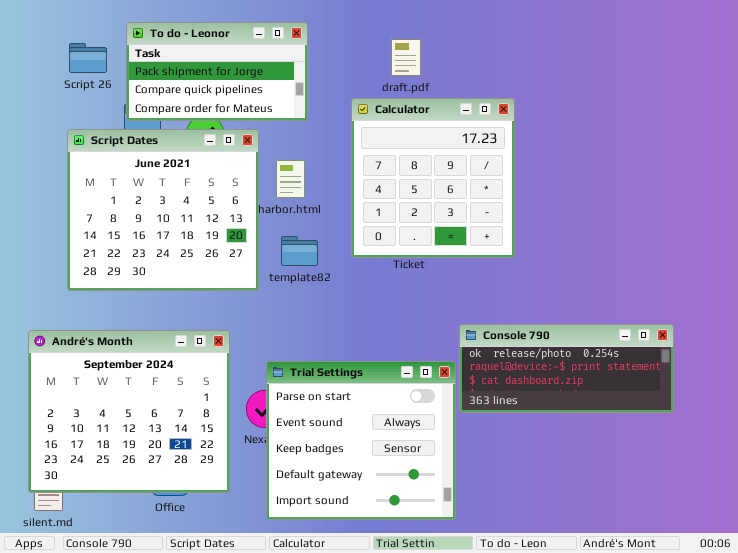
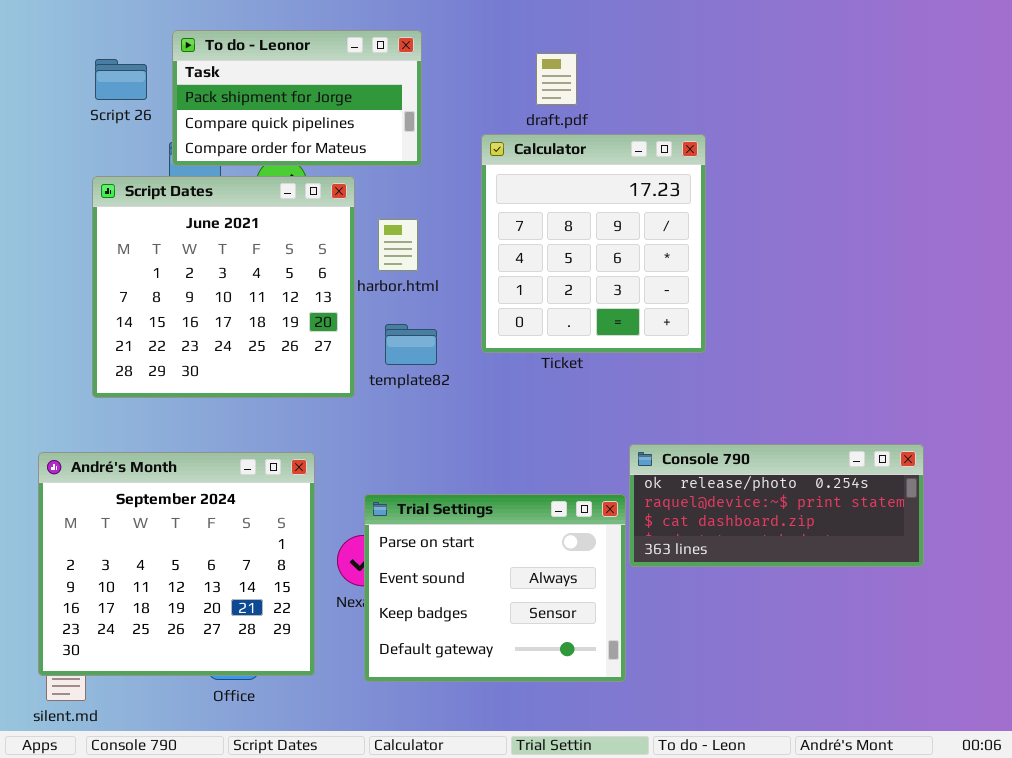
Trial Settings: [266,361,456,520] -> [364,494,626,682], resized

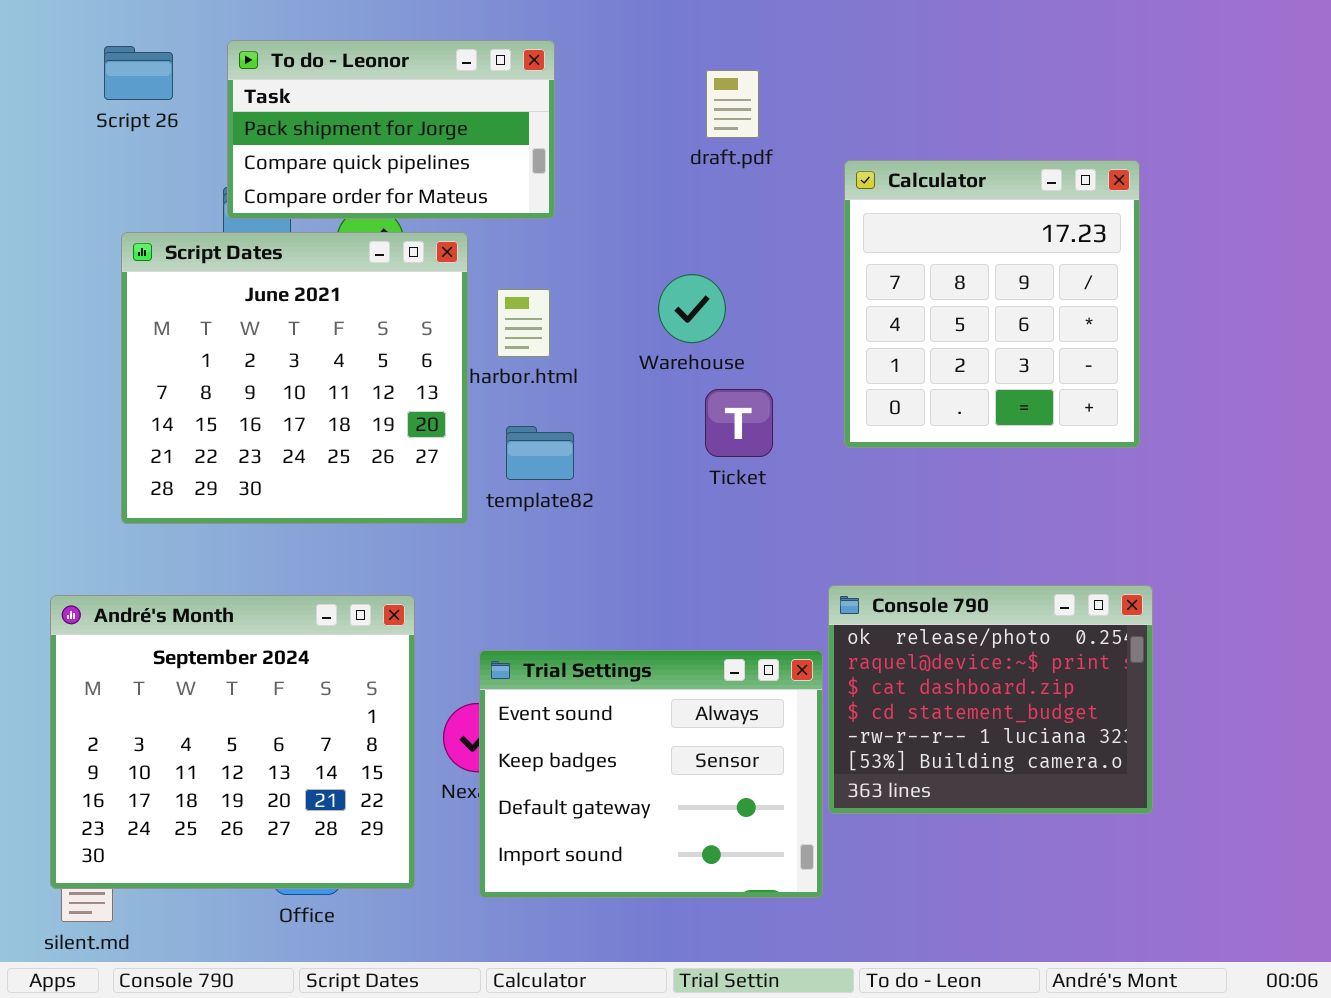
Script 26: [95,59,147,100] -> [104,46,173,100], moved
Calculator: [481,134,706,353] -> [844,160,1140,448], moved
Console 790: [629,444,924,567] -> [828,585,1153,814], resized
Trial Settings: [364,494,626,682] -> [479,650,823,898], scrolled down 1 row

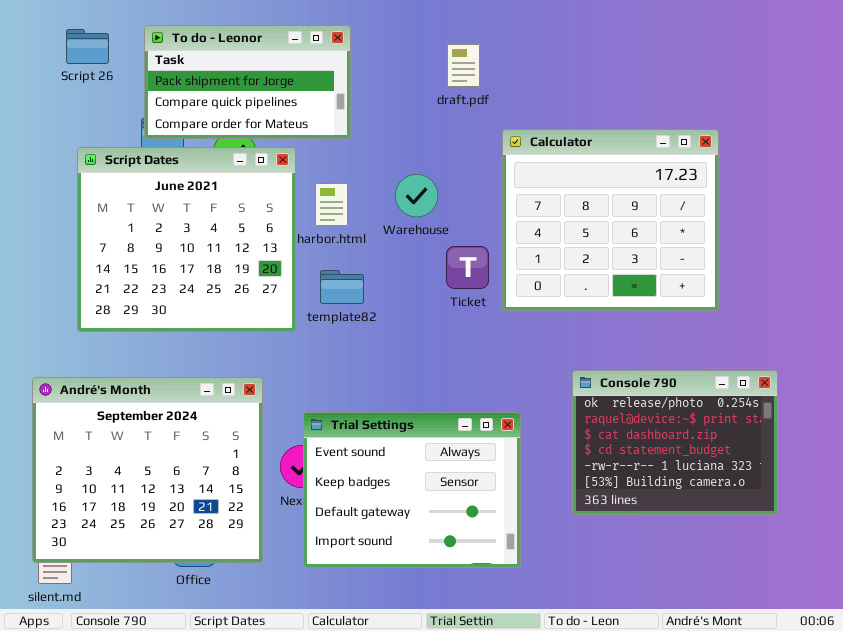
Calculator: [844,160,1140,448] -> [502,129,719,311], moved, resized
Warehouse: [658,274,726,343] -> [395,174,438,217], moved
Console 790: [828,585,1153,814] -> [572,370,778,515], moved

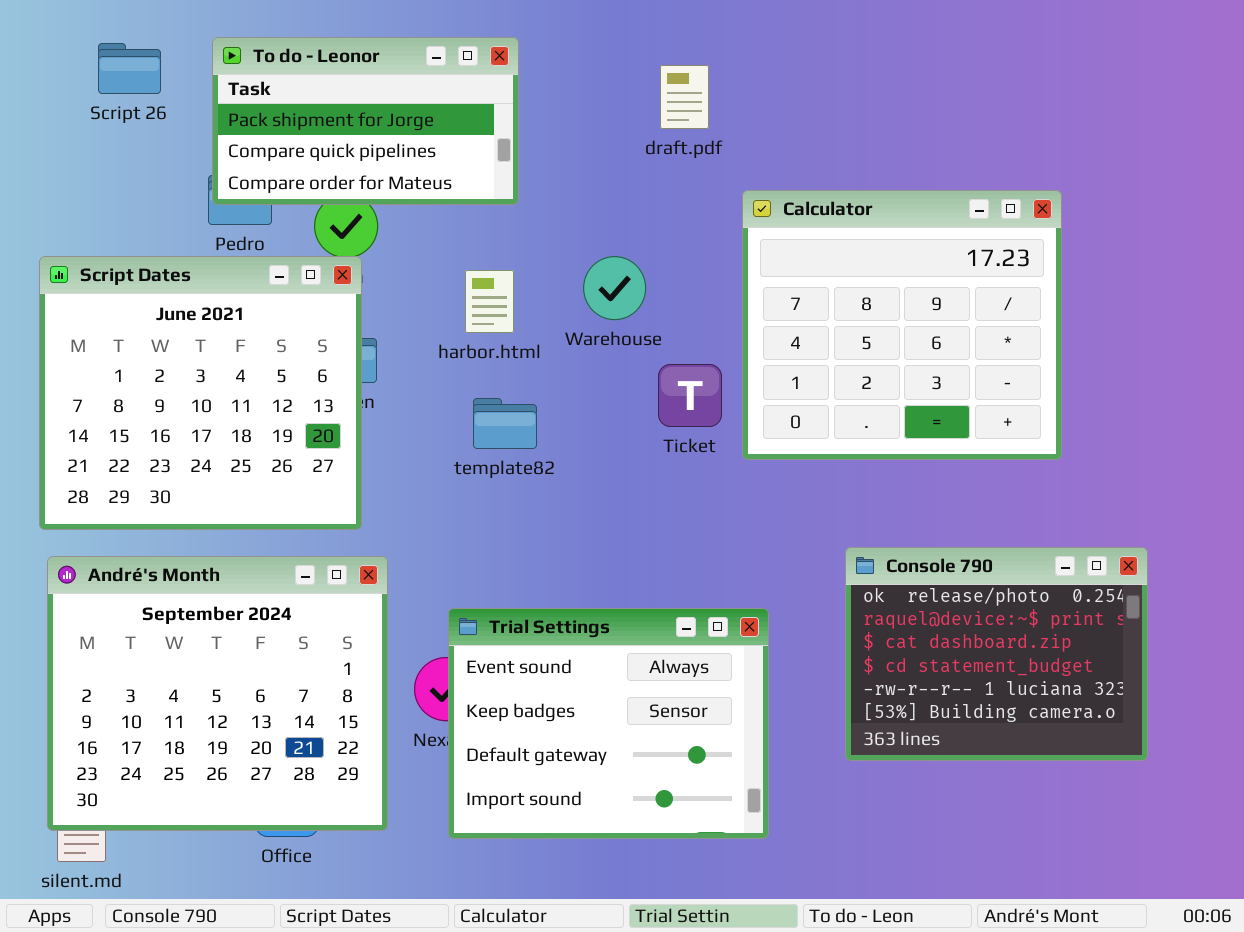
Script Dates: [77,147,296,332] -> [39,256,362,530], moved

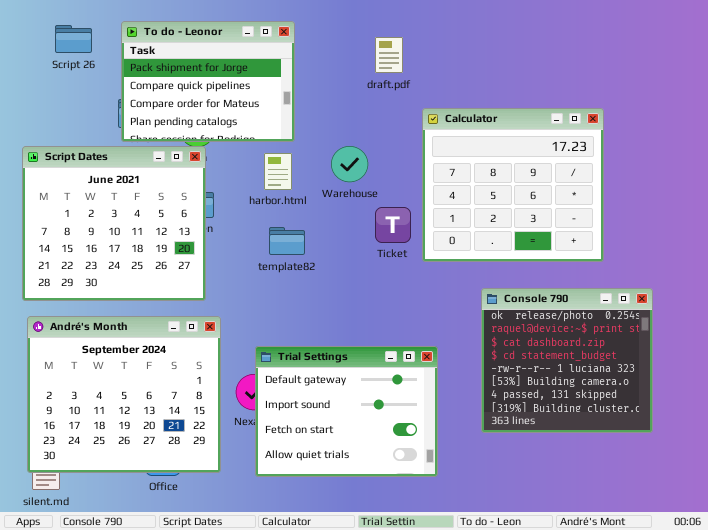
To do - Leonor: [212,37,519,205] -> [121,21,295,142], resized
Console 790: [845,547,1148,761] -> [481,288,653,433], resized
Trial Settings: [448,608,769,839] -> [255,346,438,477], scrolled down 2 rows

